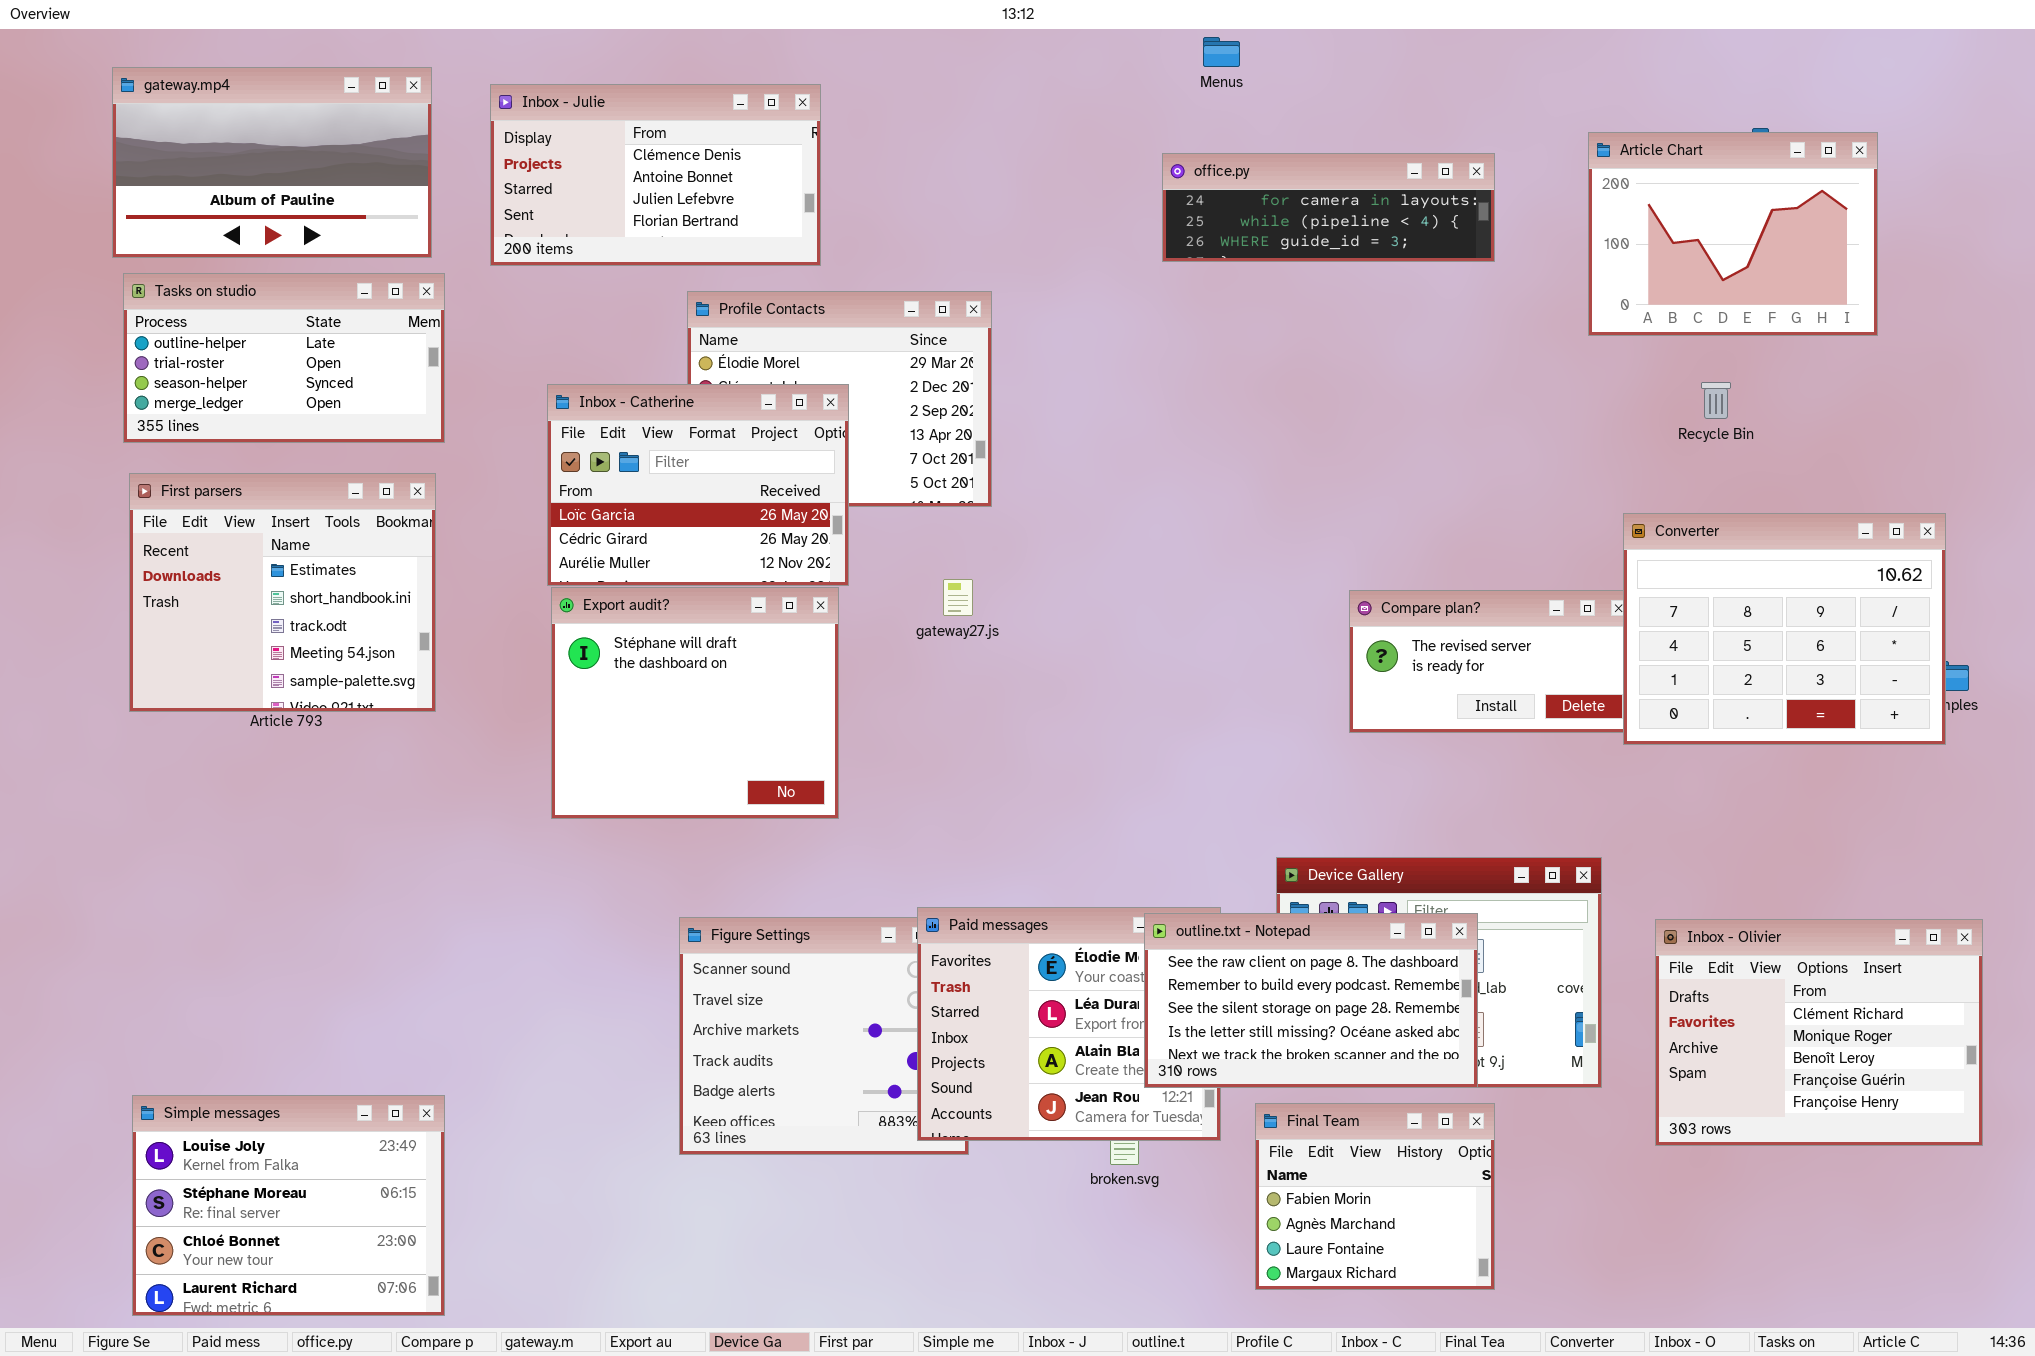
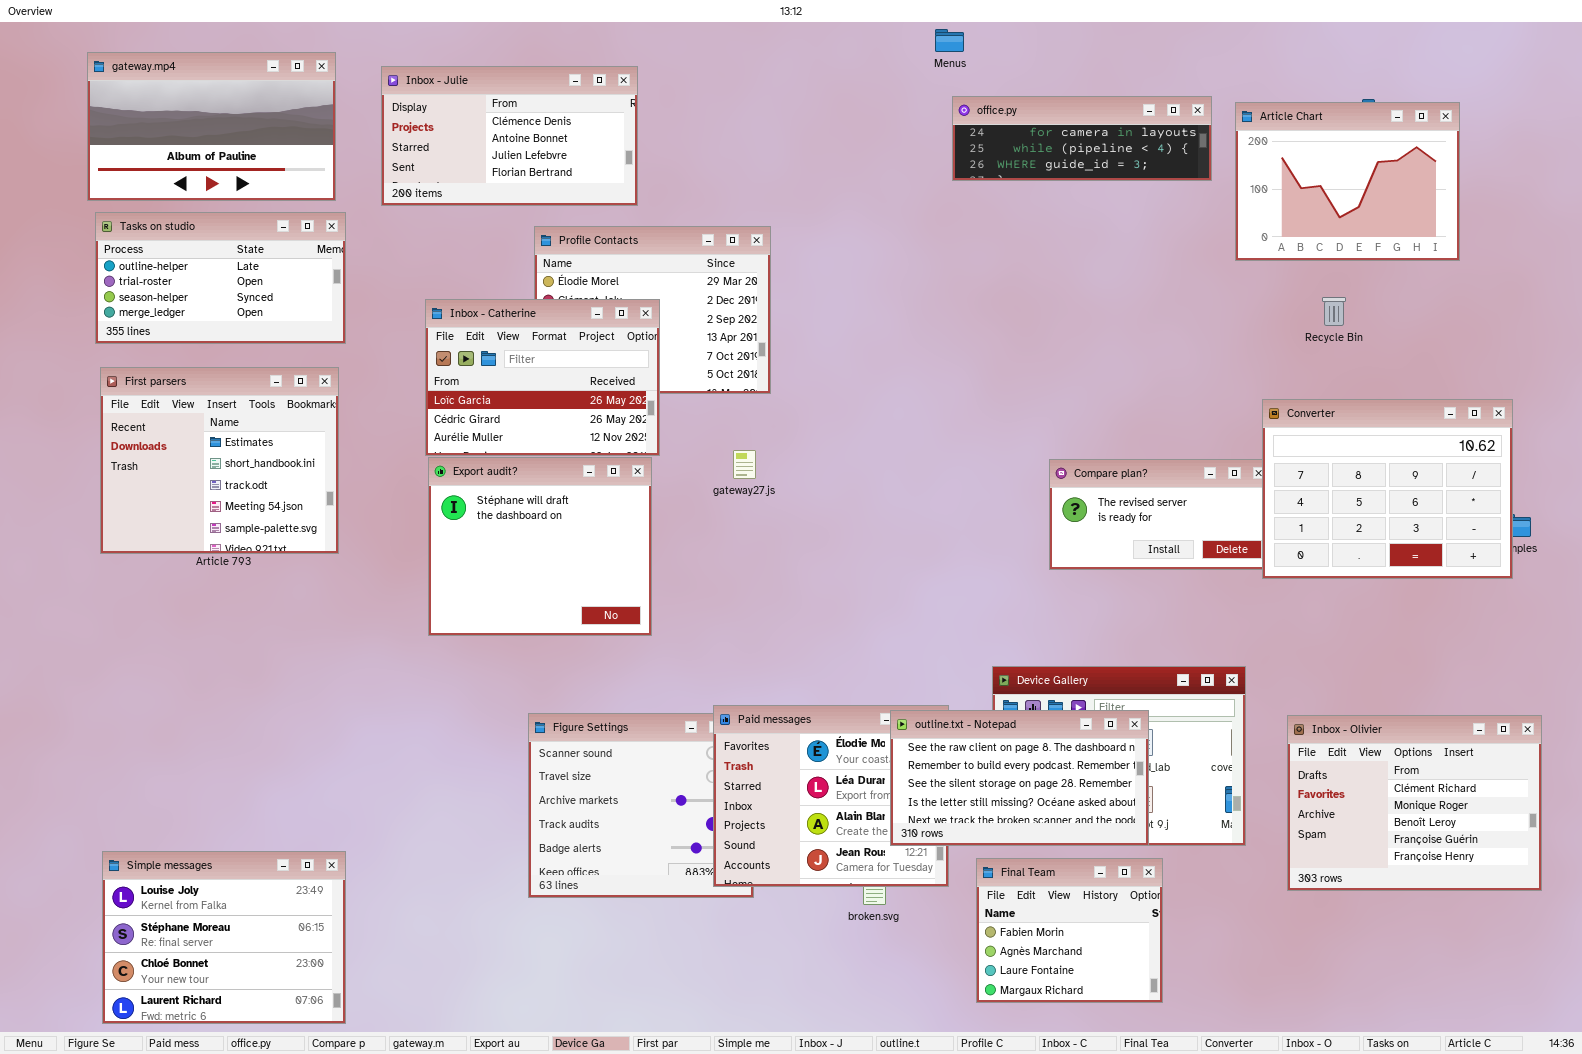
office.py: [1162,153,1495,262] -> [952,96,1212,181], moved

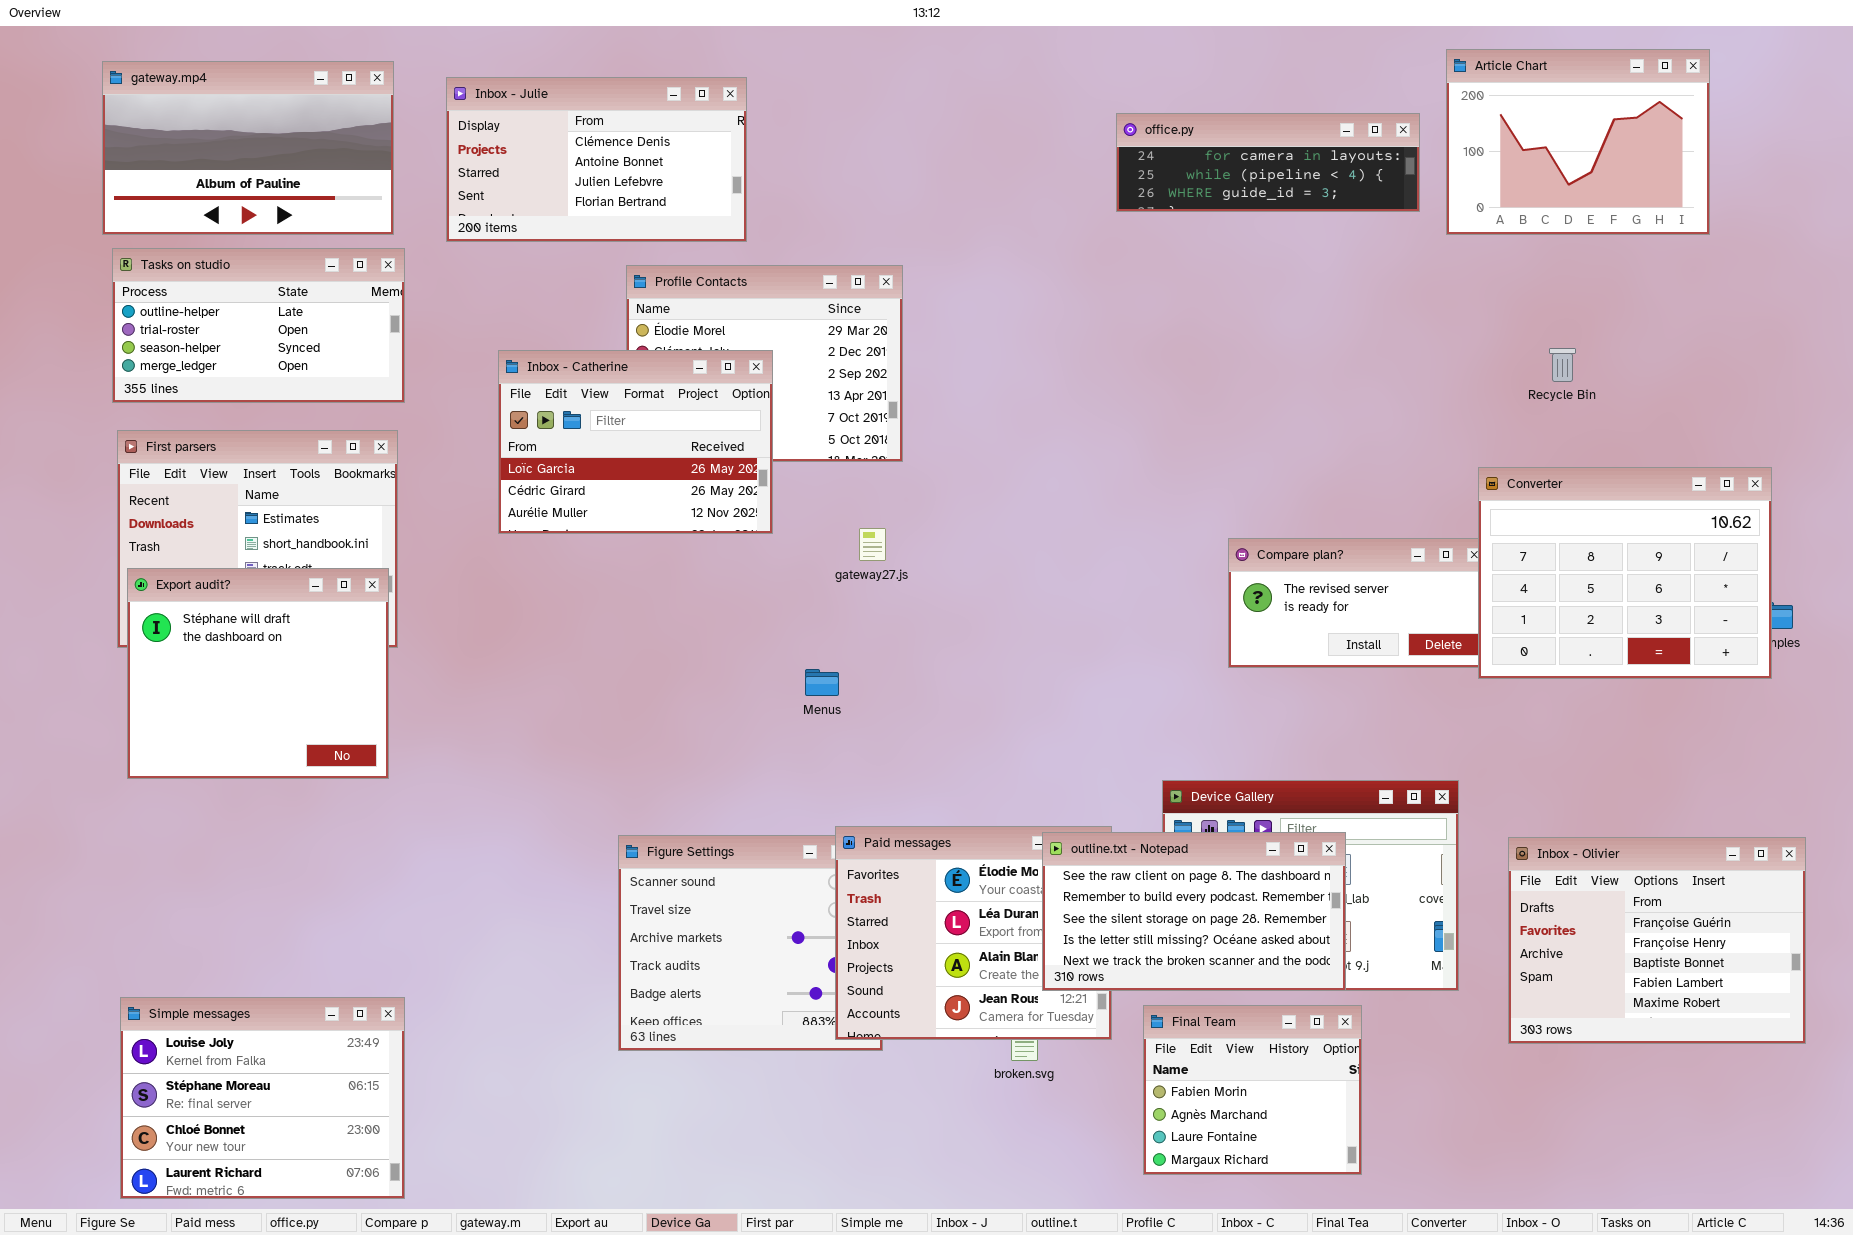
Menus: [935,29,964,52] -> [805,669,839,696], moved
Article Chart: [1235,102,1460,261] -> [1446,49,1710,235], moved
Export audit?: [428,457,652,636] -> [127,568,389,779], moved
Inbox - Olivier: [1287,715,1542,891] -> [1508,837,1806,1044], scrolled down 3 rows

